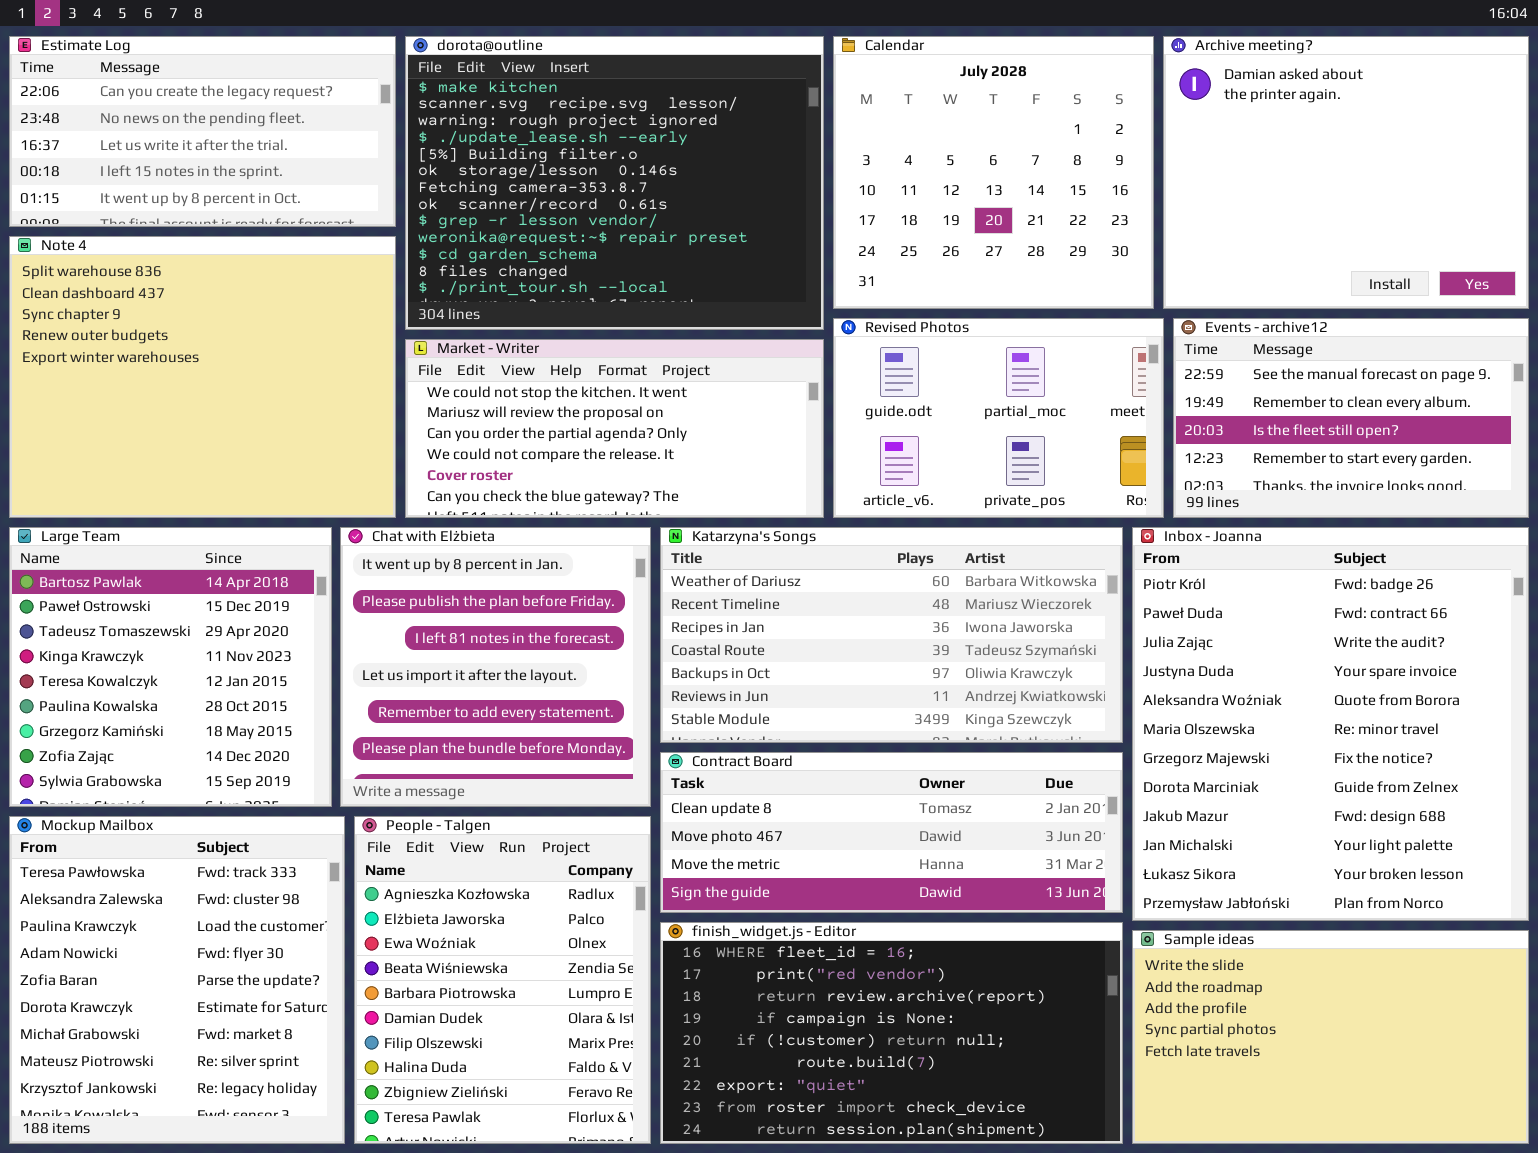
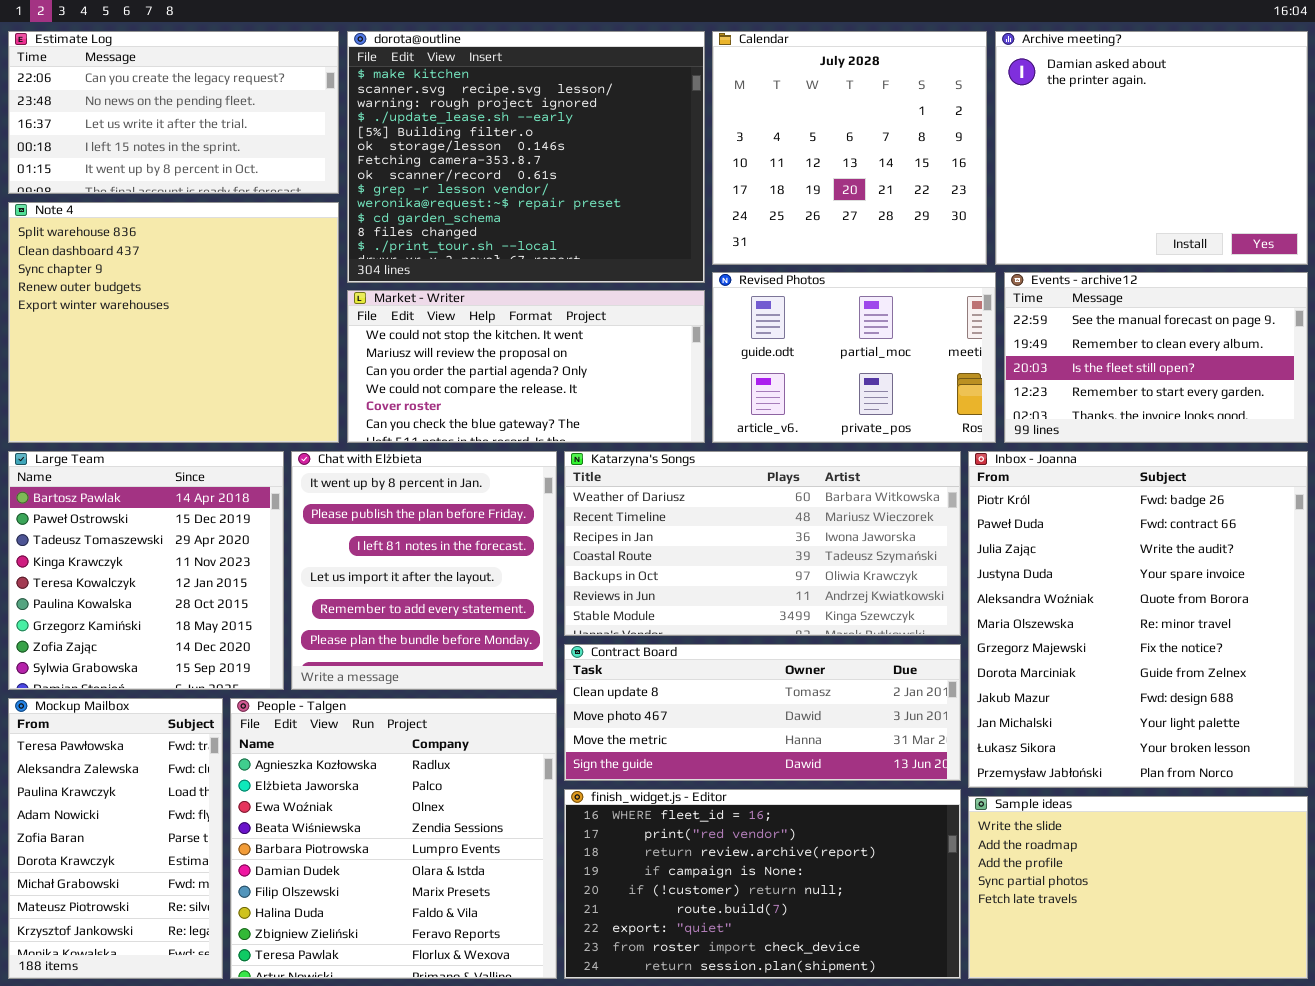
Mockup Mailbox: [9,816,345,1144] -> [8,698,223,979], resized
People - Talgen: [354,816,651,1144] -> [230,698,557,979], resized

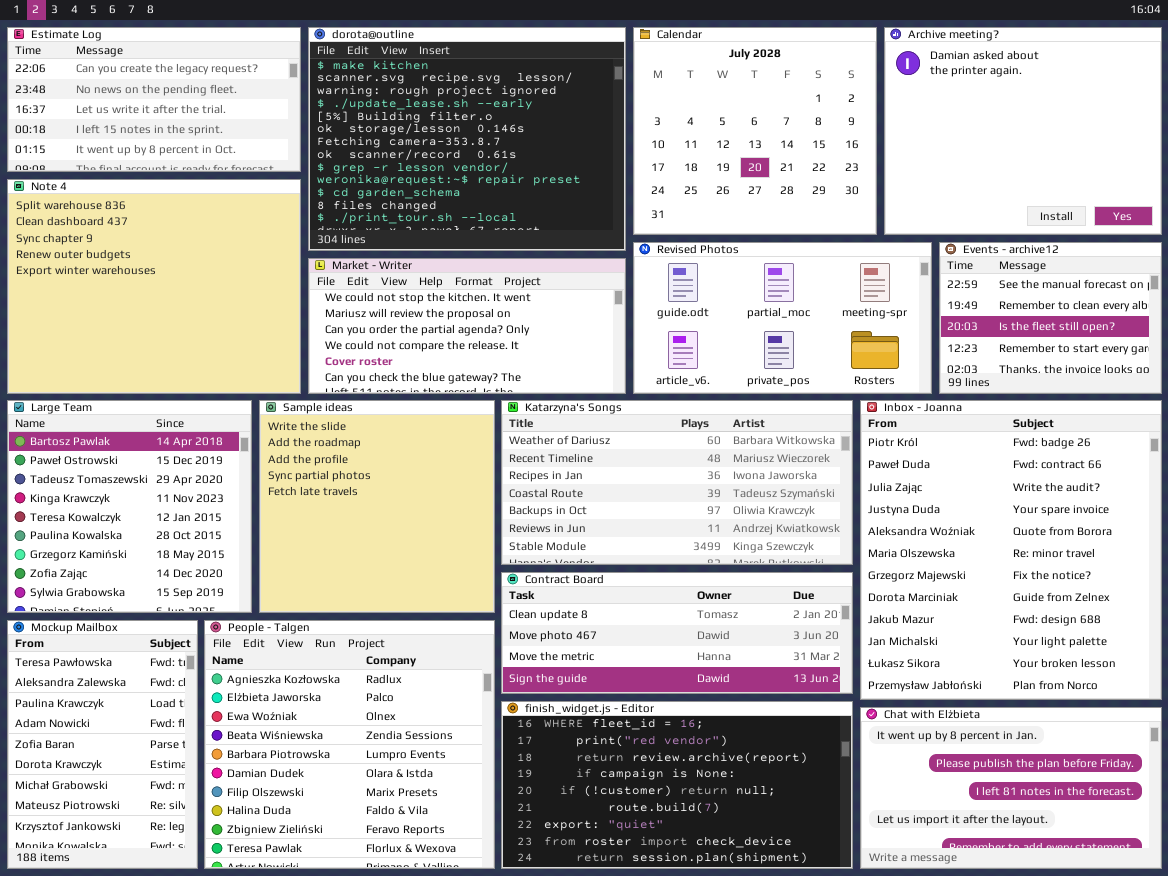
Revised Photos: [712,272,996,443] -> [633,242,932,394], resized
Events - archive12: [1004,272,1308,443] -> [939,242,1162,394], resized
Chat with Elżbieta: [291,451,557,690] -> [860,707,1162,869], moved, resized
Sample ideas: [968,796,1308,979] -> [259,400,495,613], moved, resized

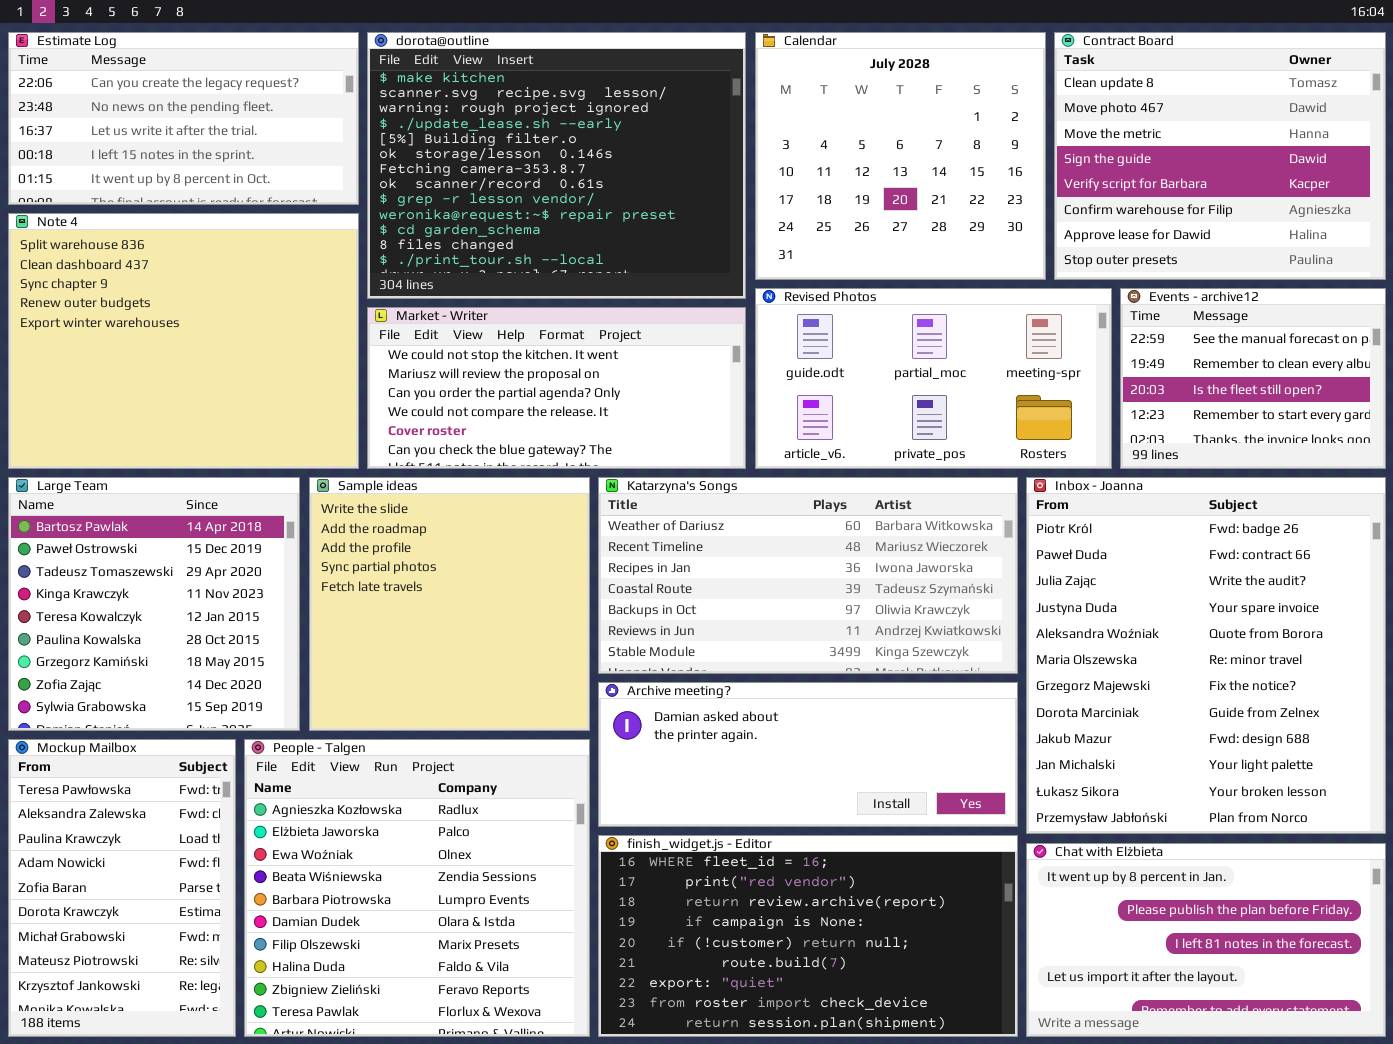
Archive meeting?: [884,27,1162,235] -> [598,682,1018,827], moved, resized
Contract Board: [501,572,853,694] -> [1054,32,1386,280], moved, resized

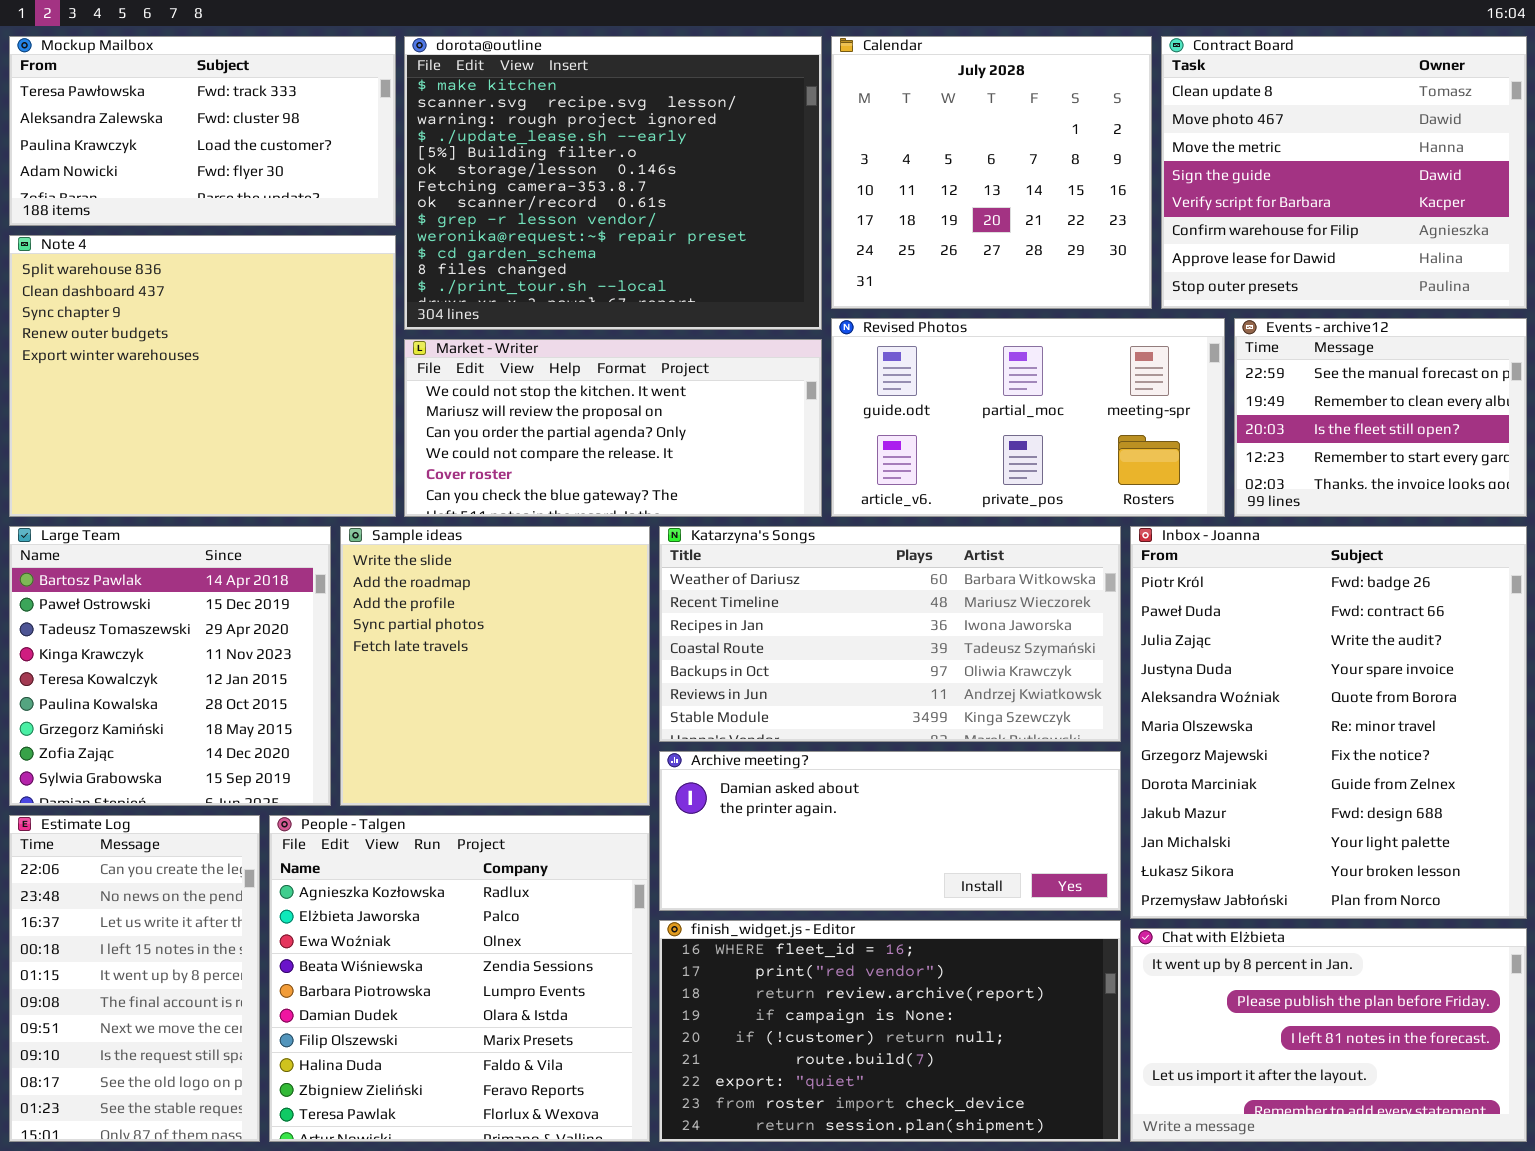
Estimate Log: [8,32,359,205] -> [9,815,260,1142], moved, resized
Mockup Mailbox: [8,739,236,1037] -> [9,36,396,226], moved, resized

